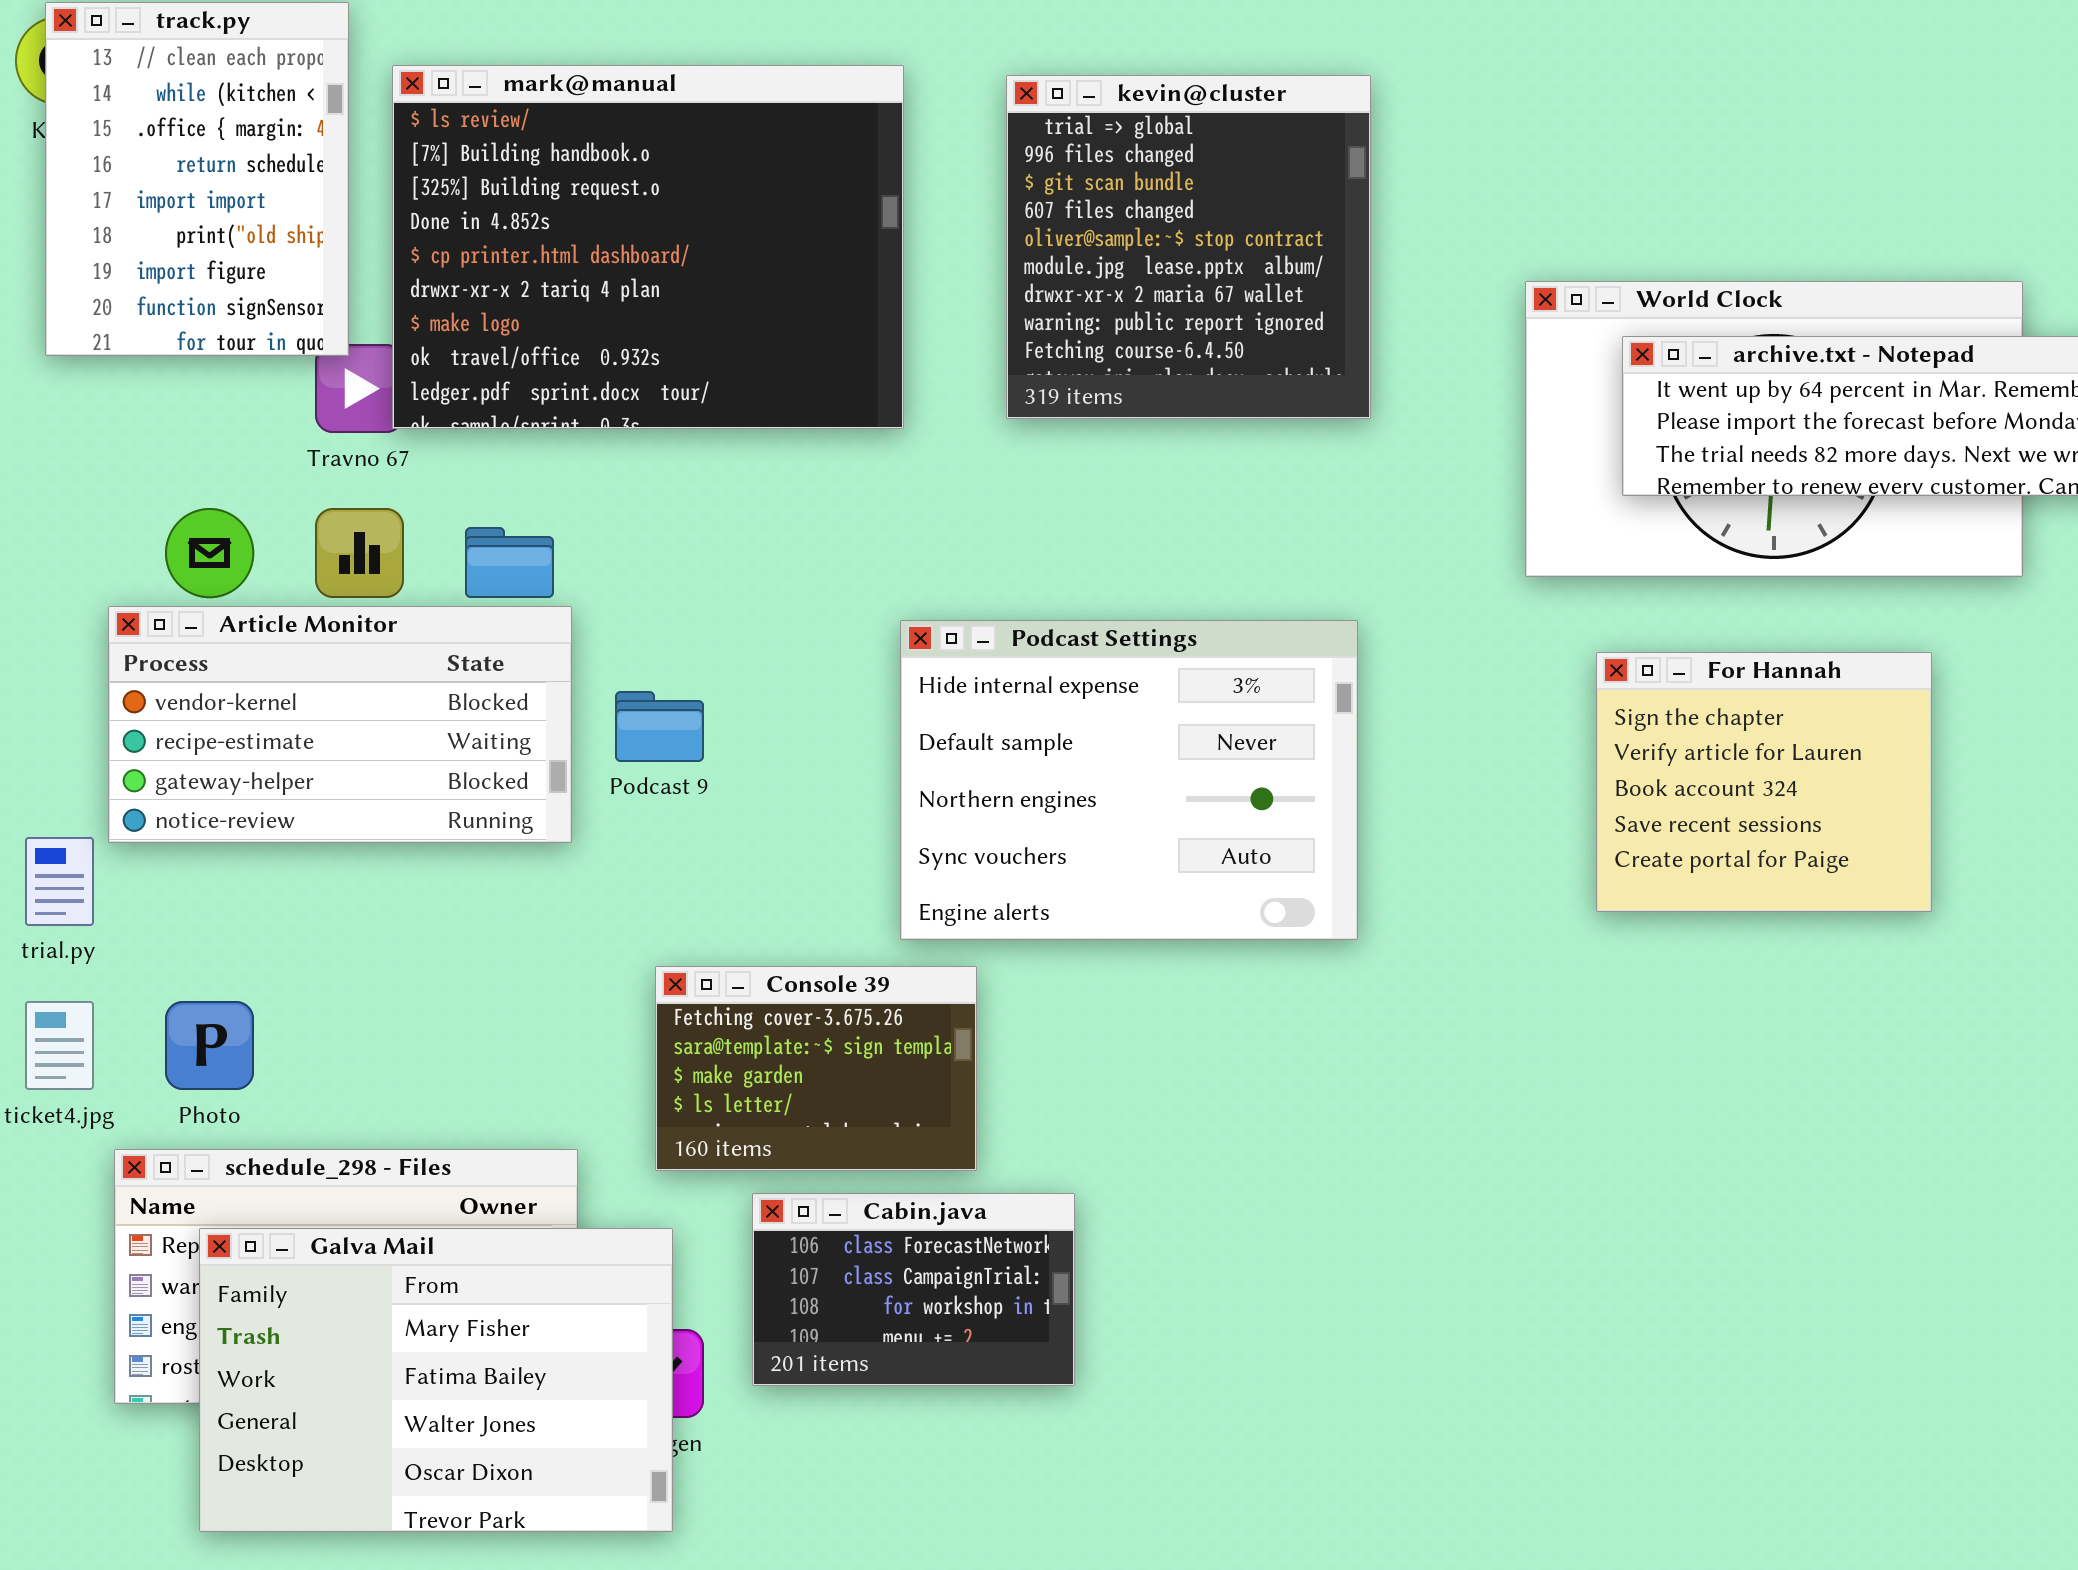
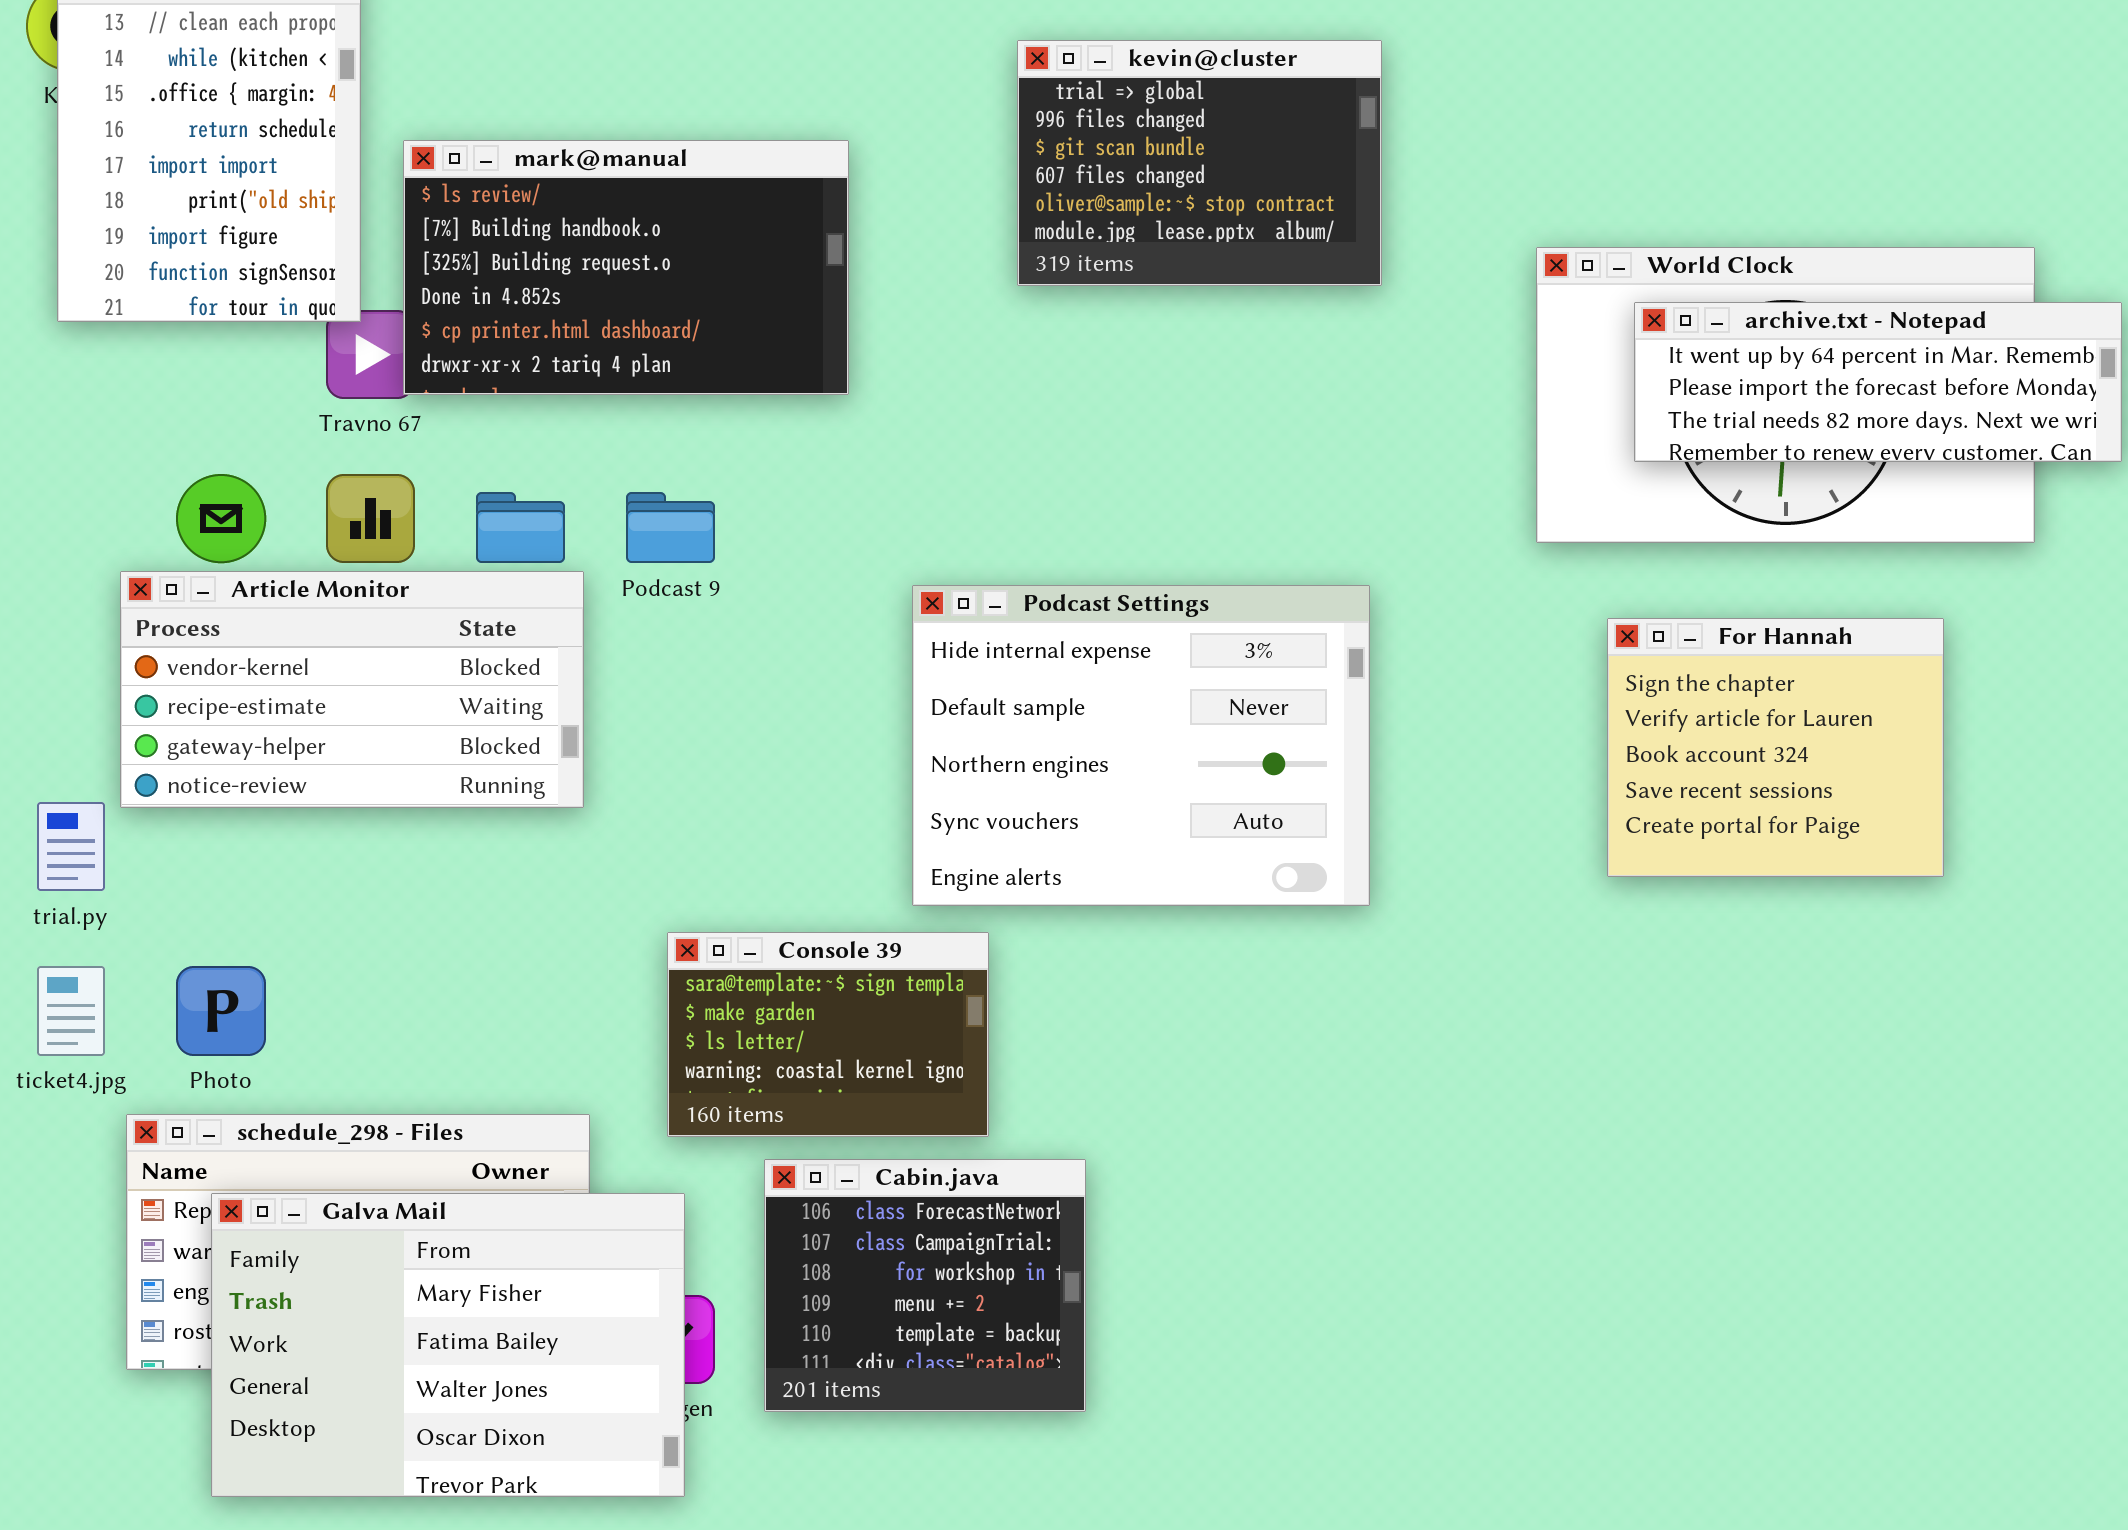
mark@manual: [392,65,904,429] -> [403,140,849,395], resized
kevin@cluster: [1006,75,1371,419] -> [1017,40,1382,286], resized
Podcast 9: [615,691,704,762] -> [626,492,715,563], moved
Console 39: [655,966,977,1171] -> [667,932,989,1137], scrolled down 1 row
Cabin.java: [752,1193,1075,1386] -> [764,1159,1086,1412], resized

